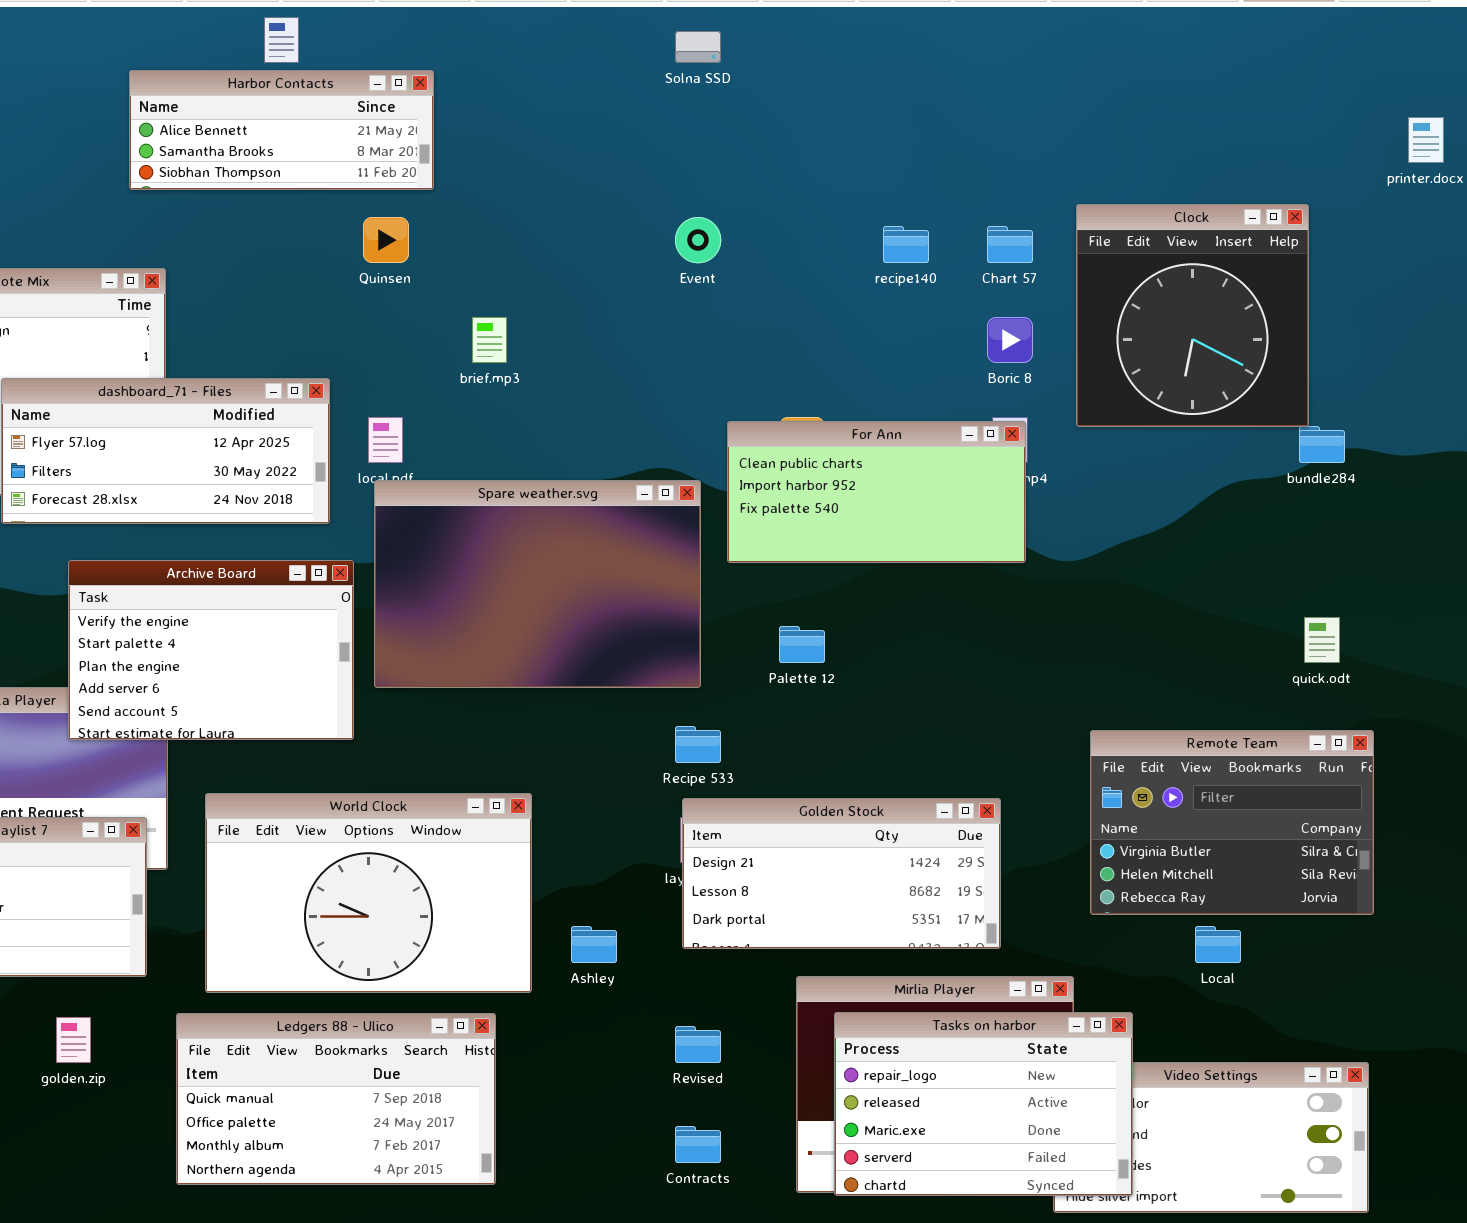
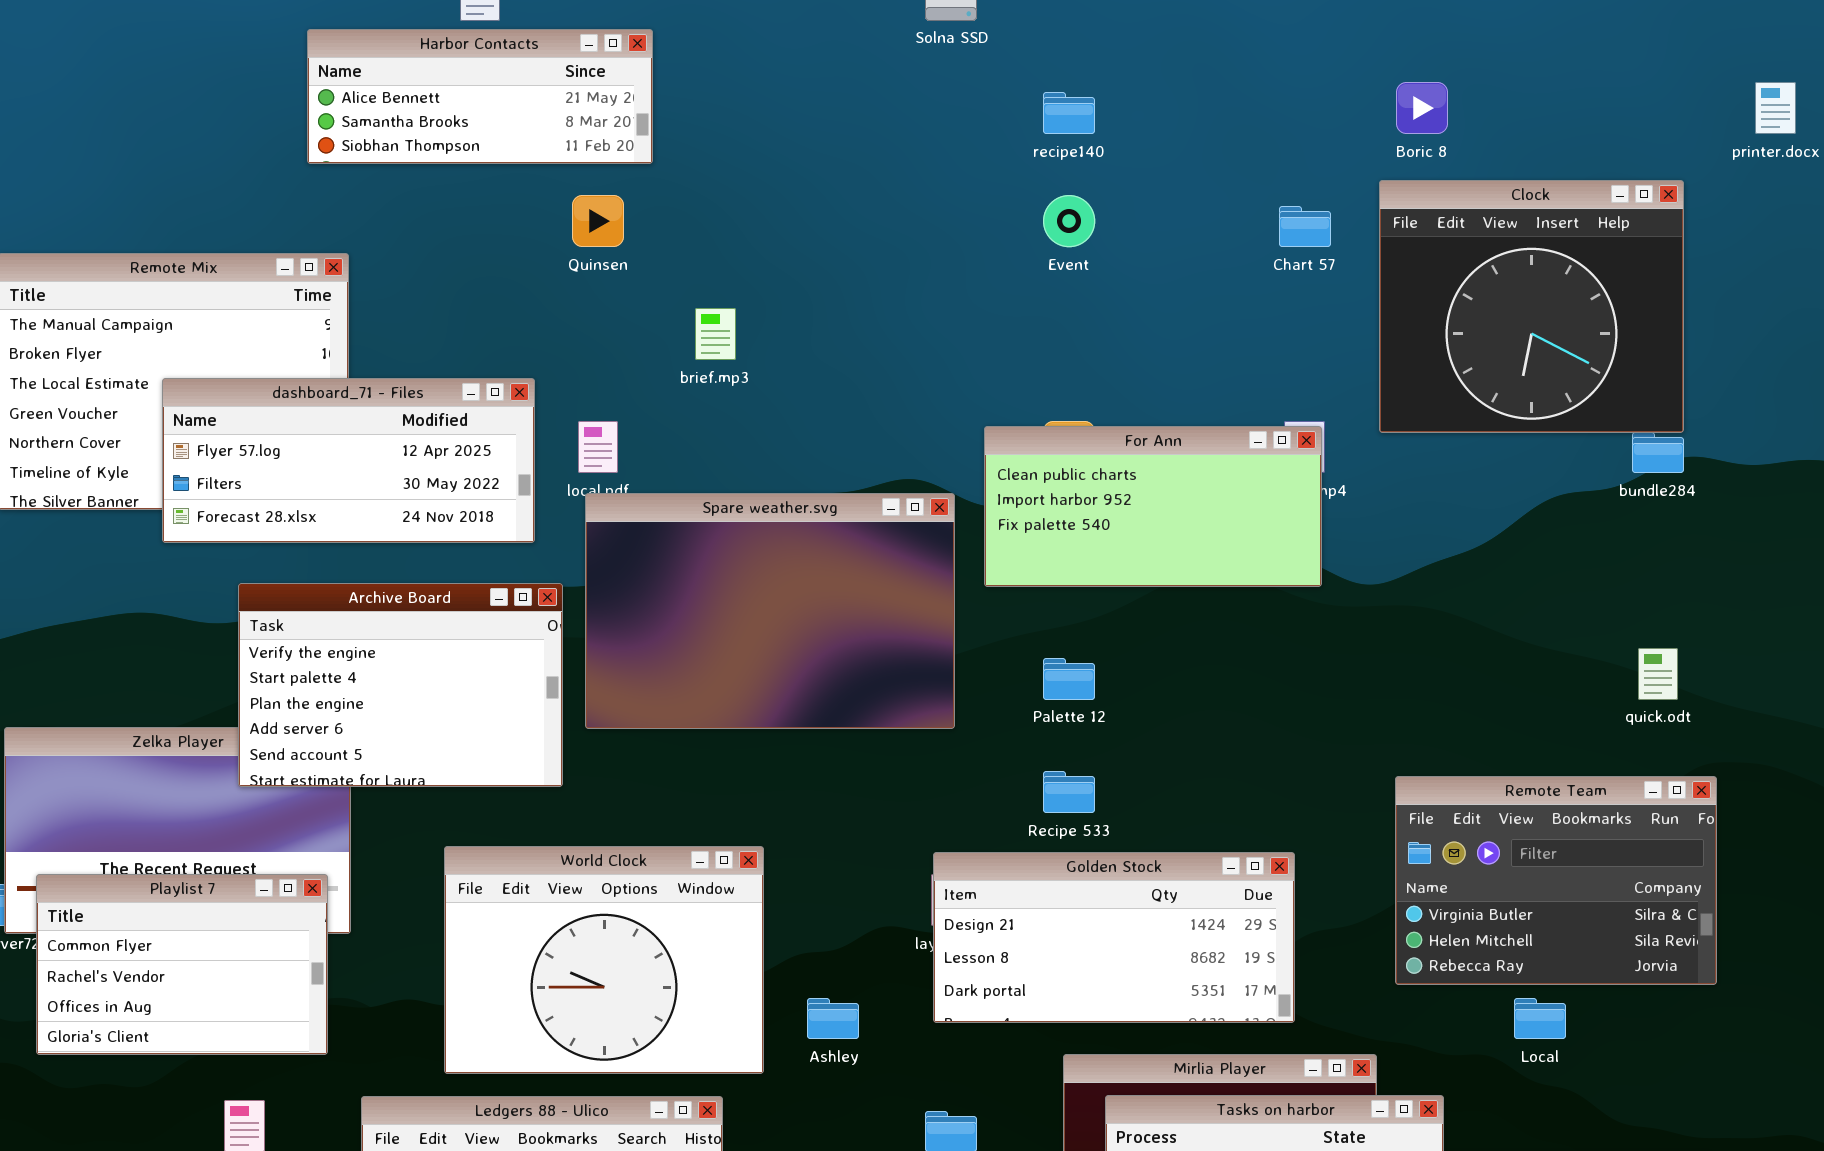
Clock: [1076,204,1309,427] -> [1379,180,1684,433], resized
Event: [675,217,721,263] -> [1043,195,1095,247], moved
recipe140: [883,226,929,263] -> [1043,92,1095,134], moved
Boric 8: [987,317,1033,363] -> [1396,82,1448,134], moved
Recipe 533: [675,726,721,763] -> [1043,771,1095,813], moved
World Clock: [205,793,532,993] -> [444,846,764,1074], resized

